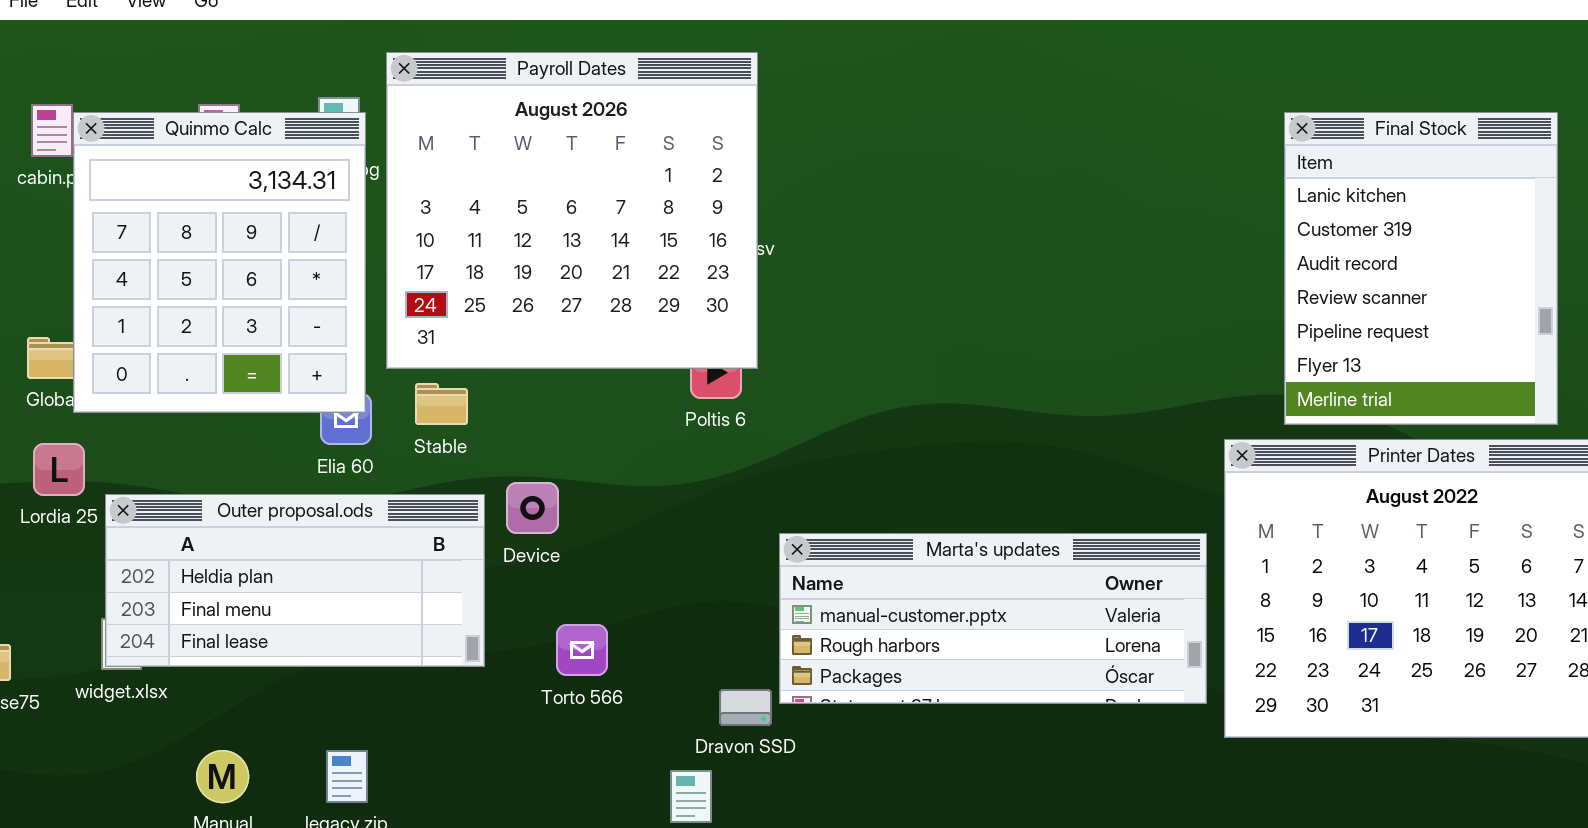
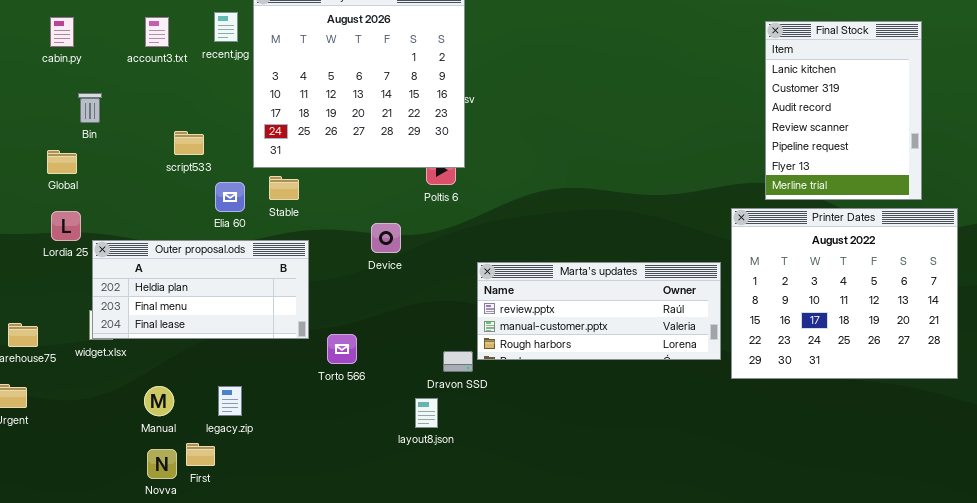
Quinmo Calc: [73,112,366,413] -> none, closed
Device: [506,482,559,534] -> [371,223,401,253], moved
Marta's updates: [779,533,1207,704] -> [477,262,721,360], scrolled up 1 row
Torto 566: [556,624,608,676] -> [327,334,357,364], moved

